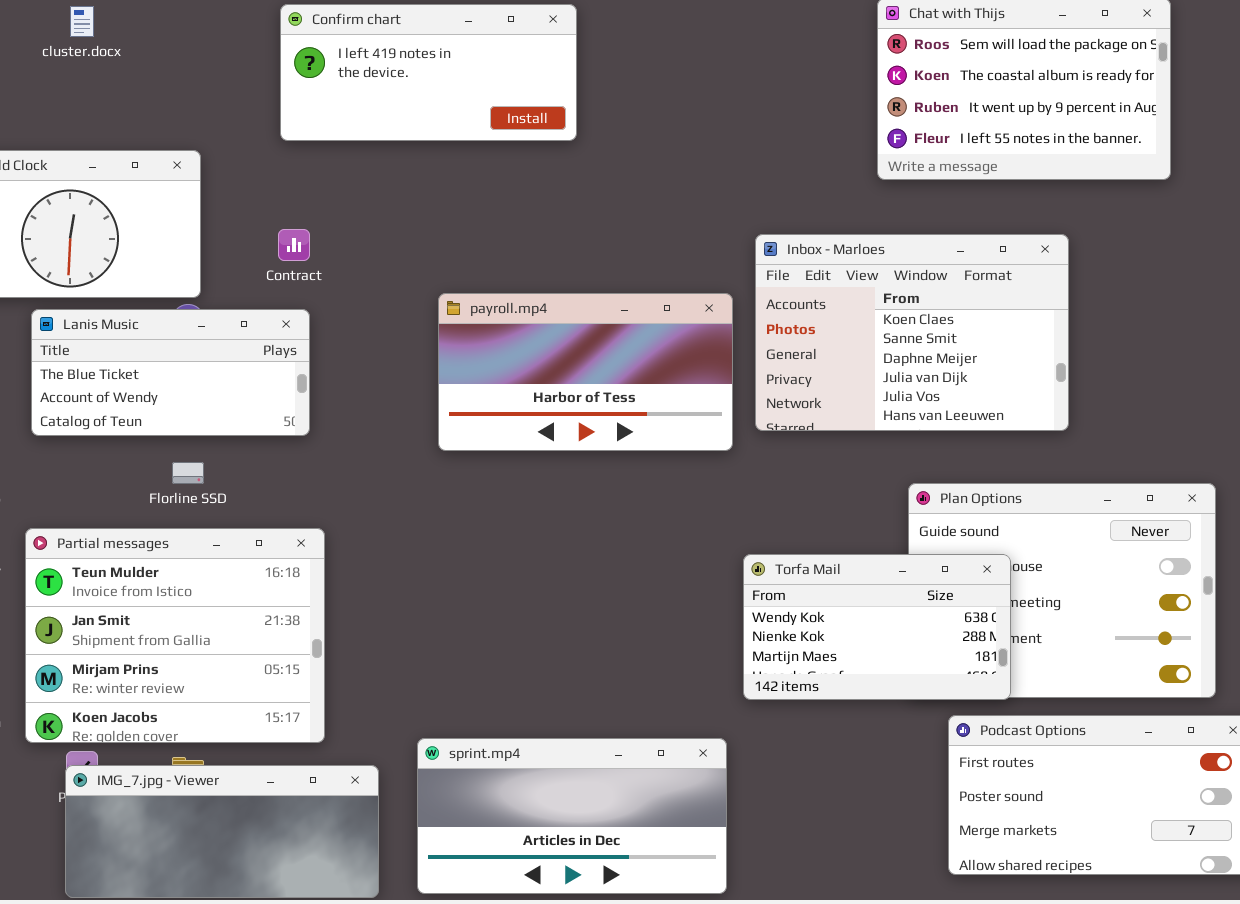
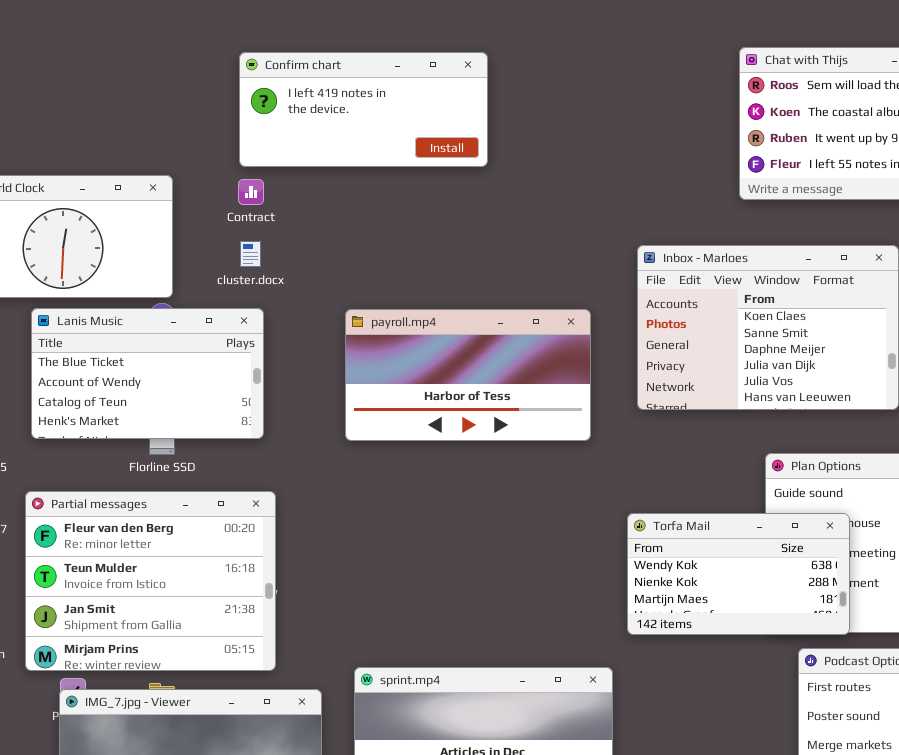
cluster.docx: [70,6,94,37] -> [240,241,261,267], moved
Contract: [278,229,310,261] -> [238,179,264,205], moved
payroll.mp4: [438,293,733,451] -> [345,309,591,441], moved
Lanis Music: [31,309,310,436] -> [31,308,264,439], resized
Partial messages: [25,528,325,743] -> [25,491,276,671], scrolled up 1 row

